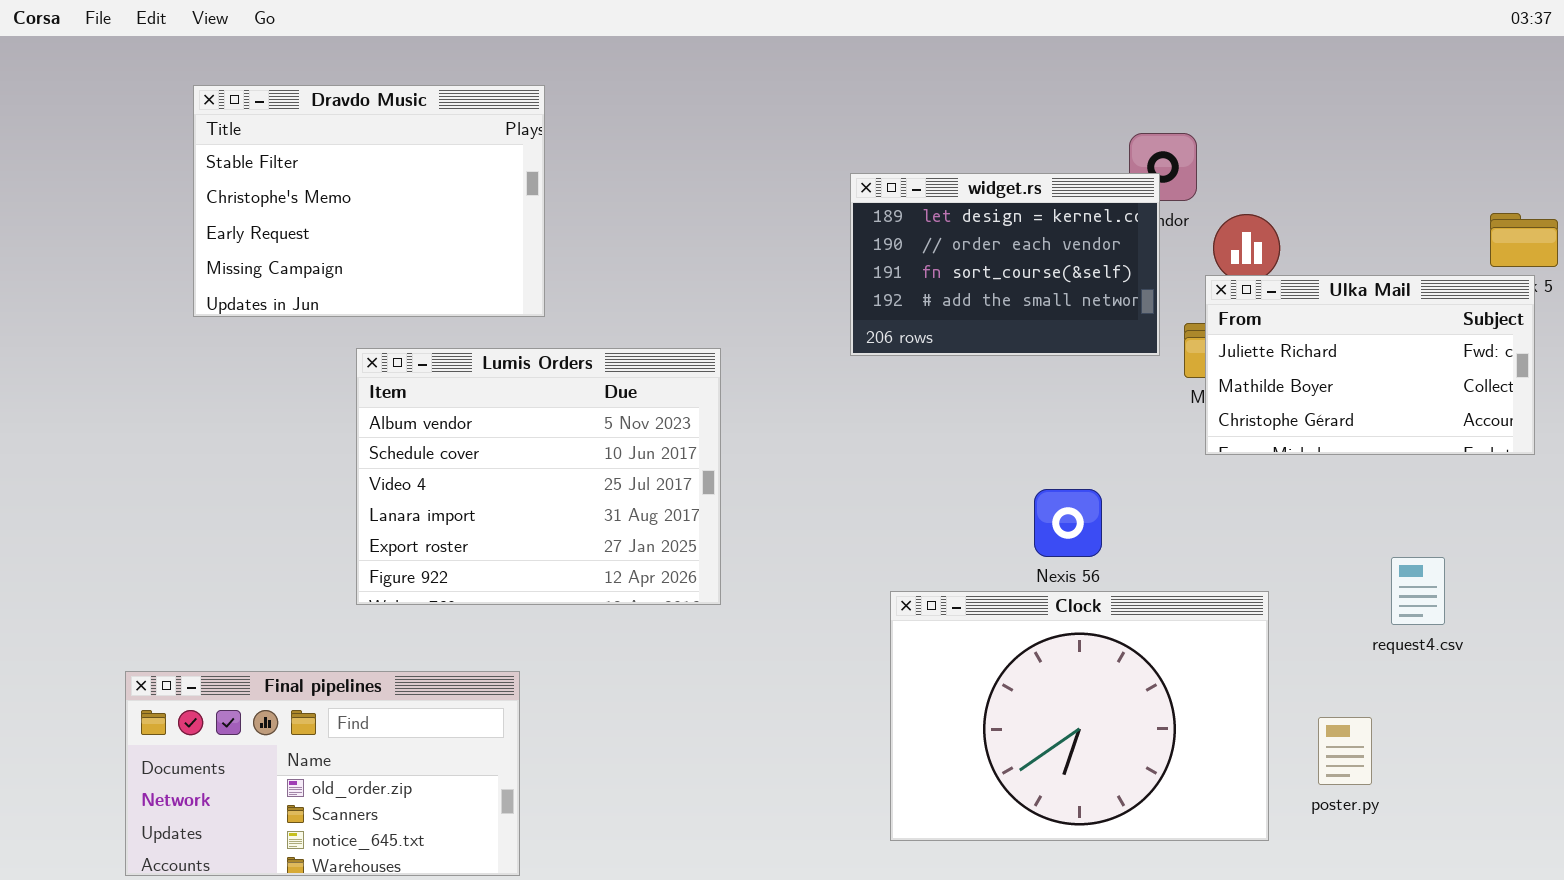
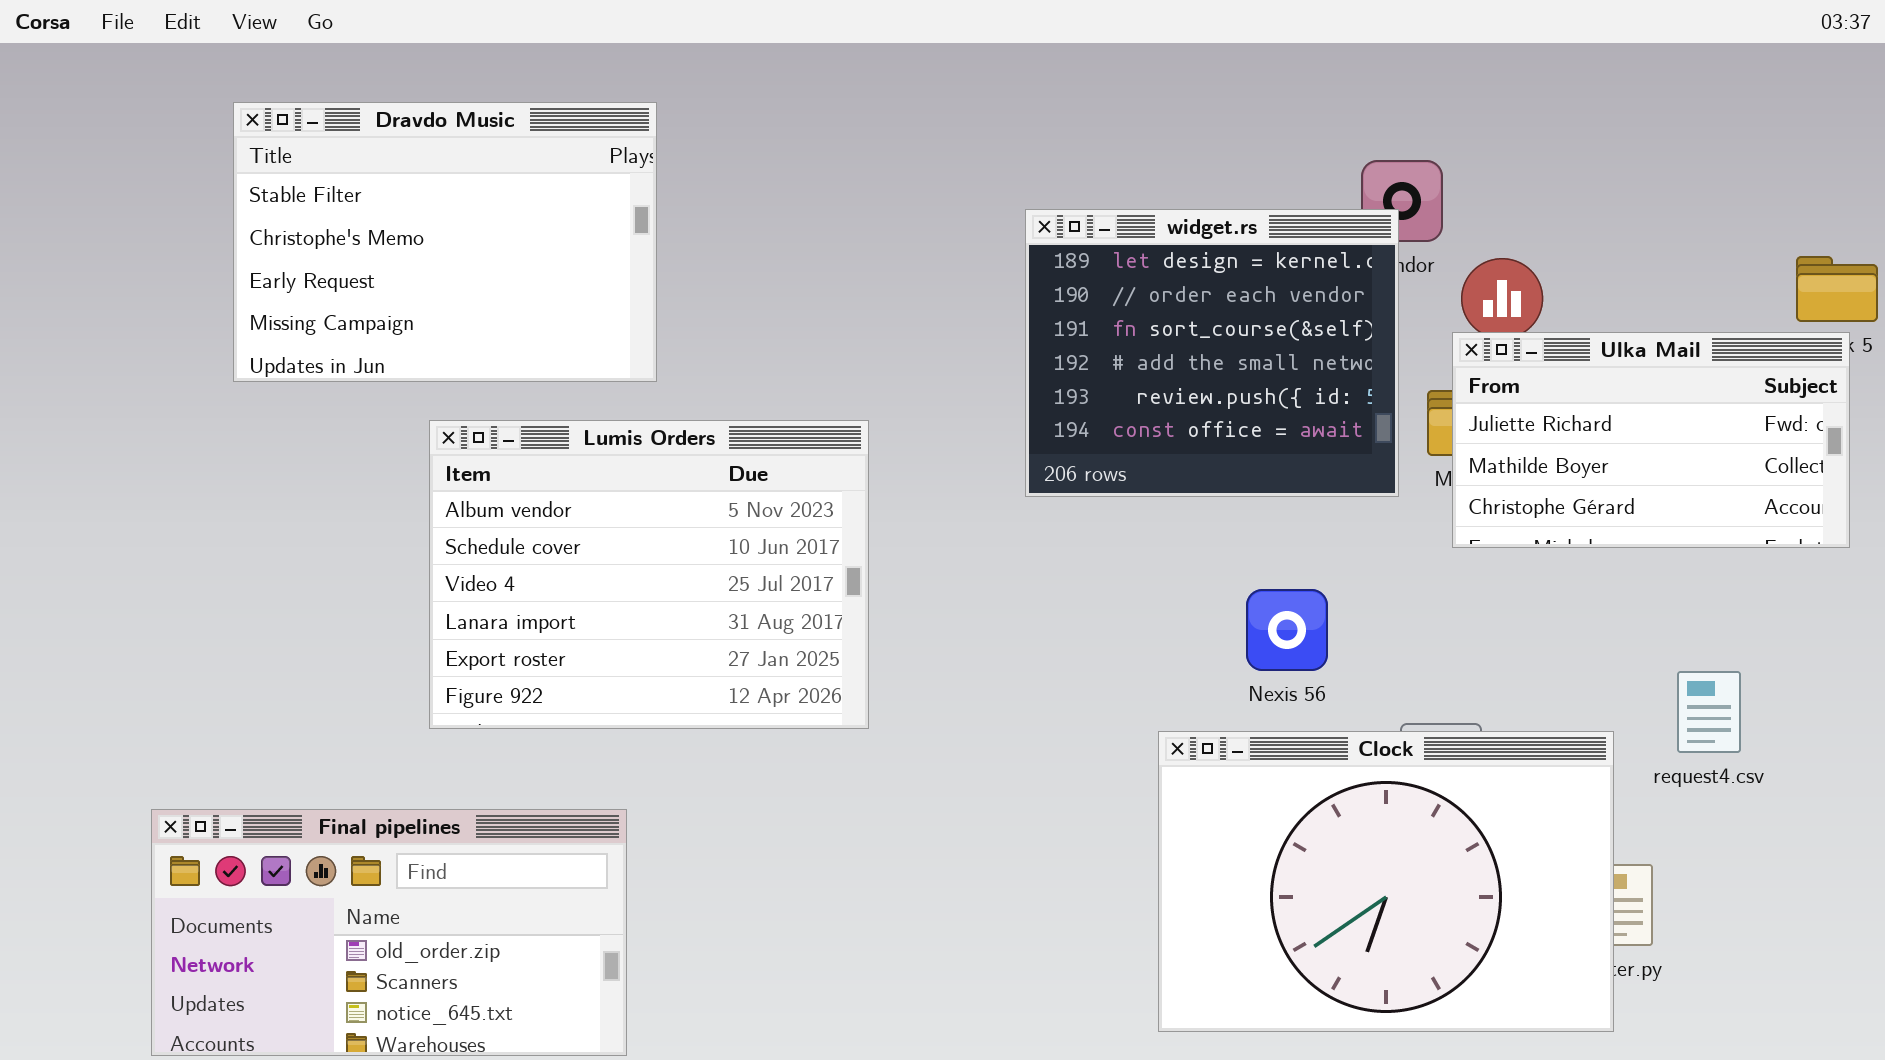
widget.rs: [850,173,1160,356] -> [1025,209,1399,497], resized
Clock: [890,591,1269,841] -> [1158,731,1614,1032], moved

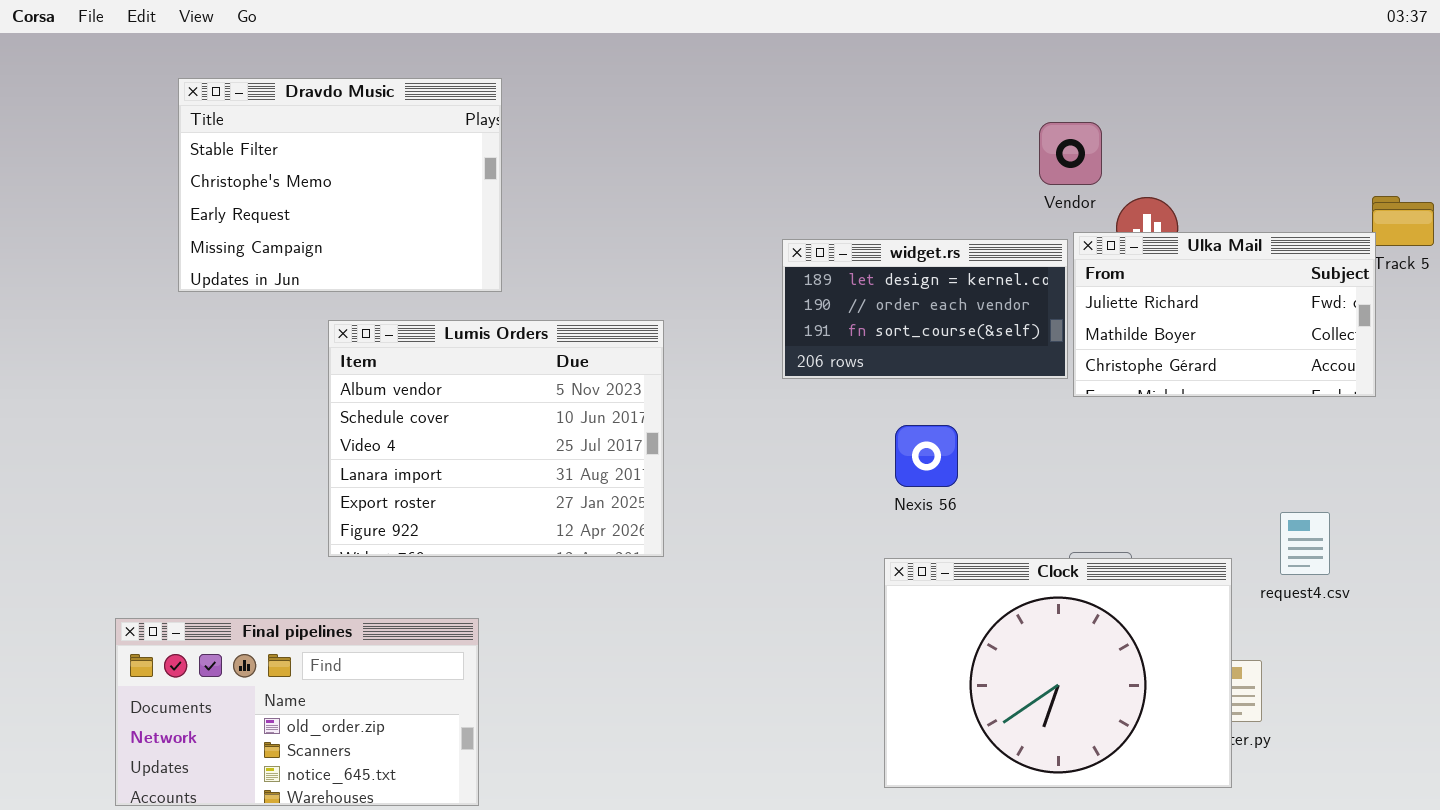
widget.rs: [1025,209,1399,497] -> [782,239,1068,379], resized
Ulka Mail: [1452,332,1850,548] -> [1073,232,1376,397], moved
Nexis 56: [1246,589,1328,671] -> [895,425,958,487], moved

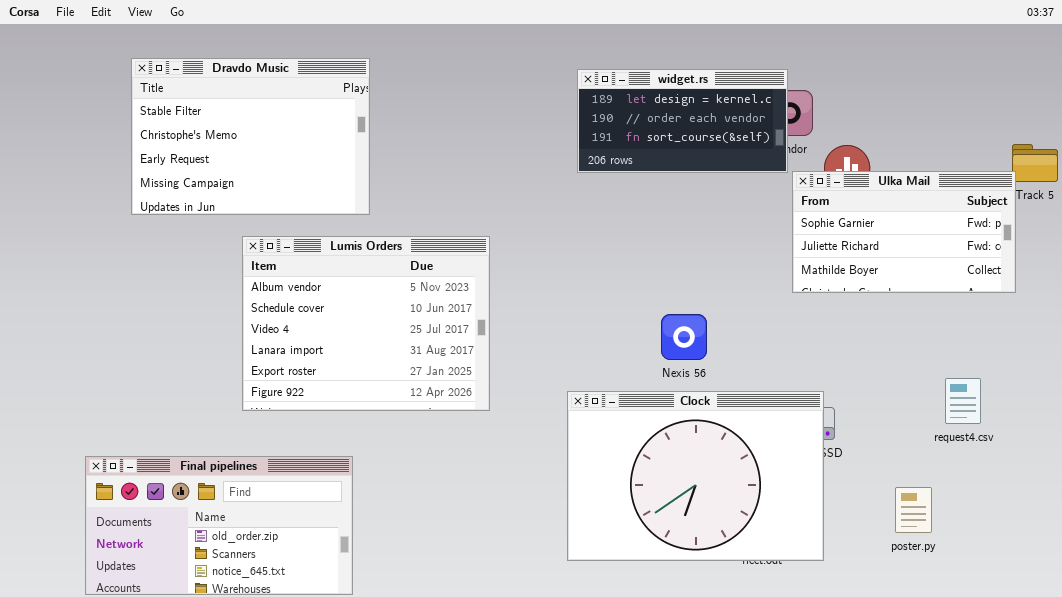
Ulka Mail: [1073,232,1376,397] -> [792,171,1016,293], scrolled up 1 row
widget.rs: [782,239,1068,379] -> [577,69,788,173], moved
Clock: [884,558,1232,788] -> [567,391,824,561], moved

